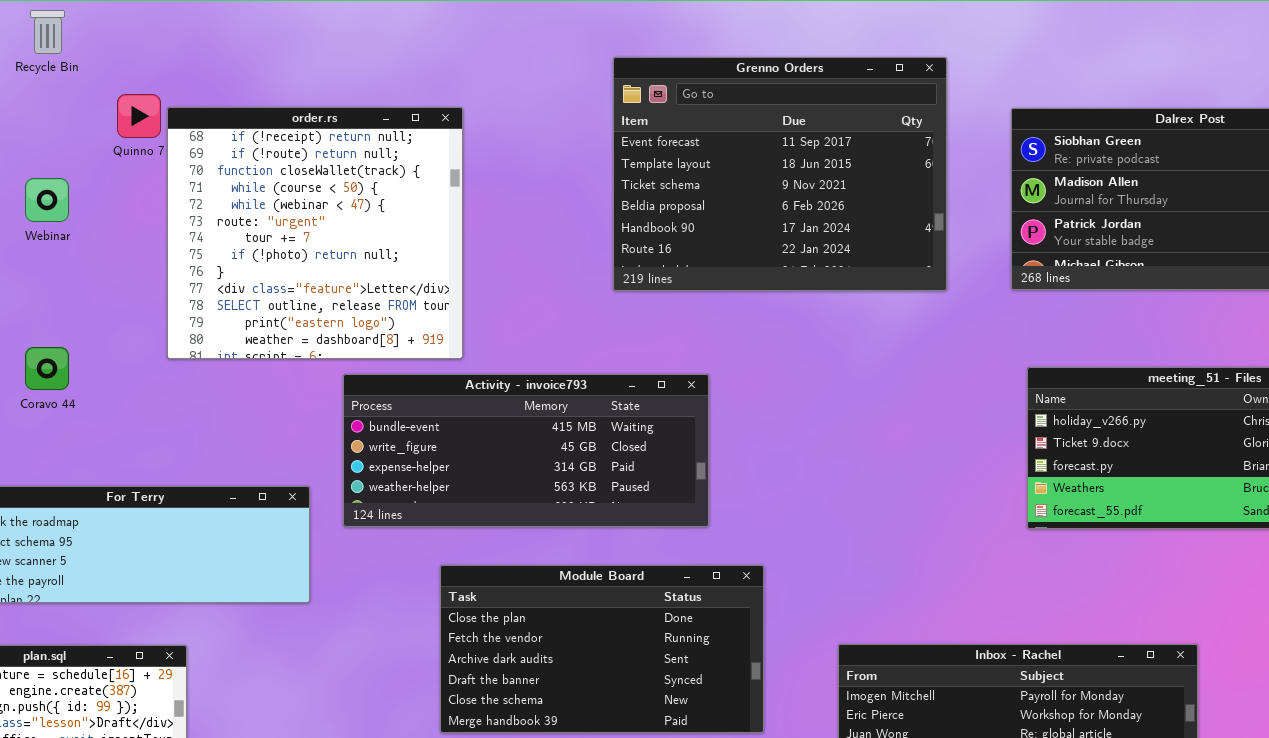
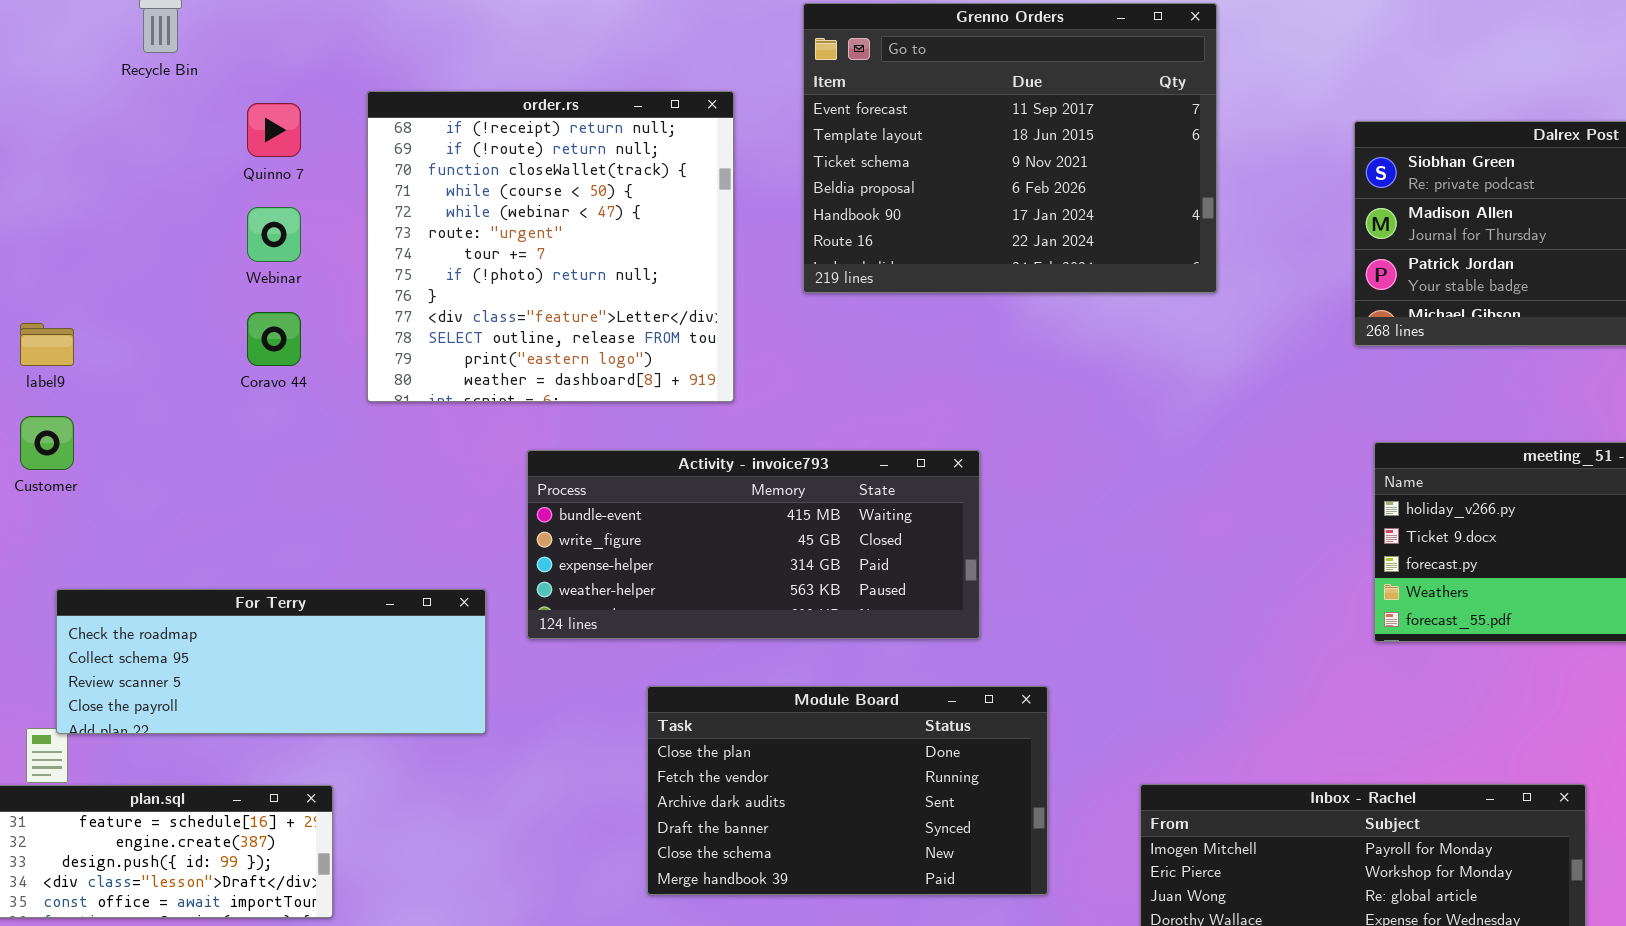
Grenno Orders: [613,57,947,291] -> [803,3,1217,293], moved
order.rs: [167,107,463,359] -> [367,91,734,402], moved
Webinar: [25,178,69,222] -> [247,207,301,262], moved
Coravo 44: [25,347,69,390] -> [247,312,301,366], moved

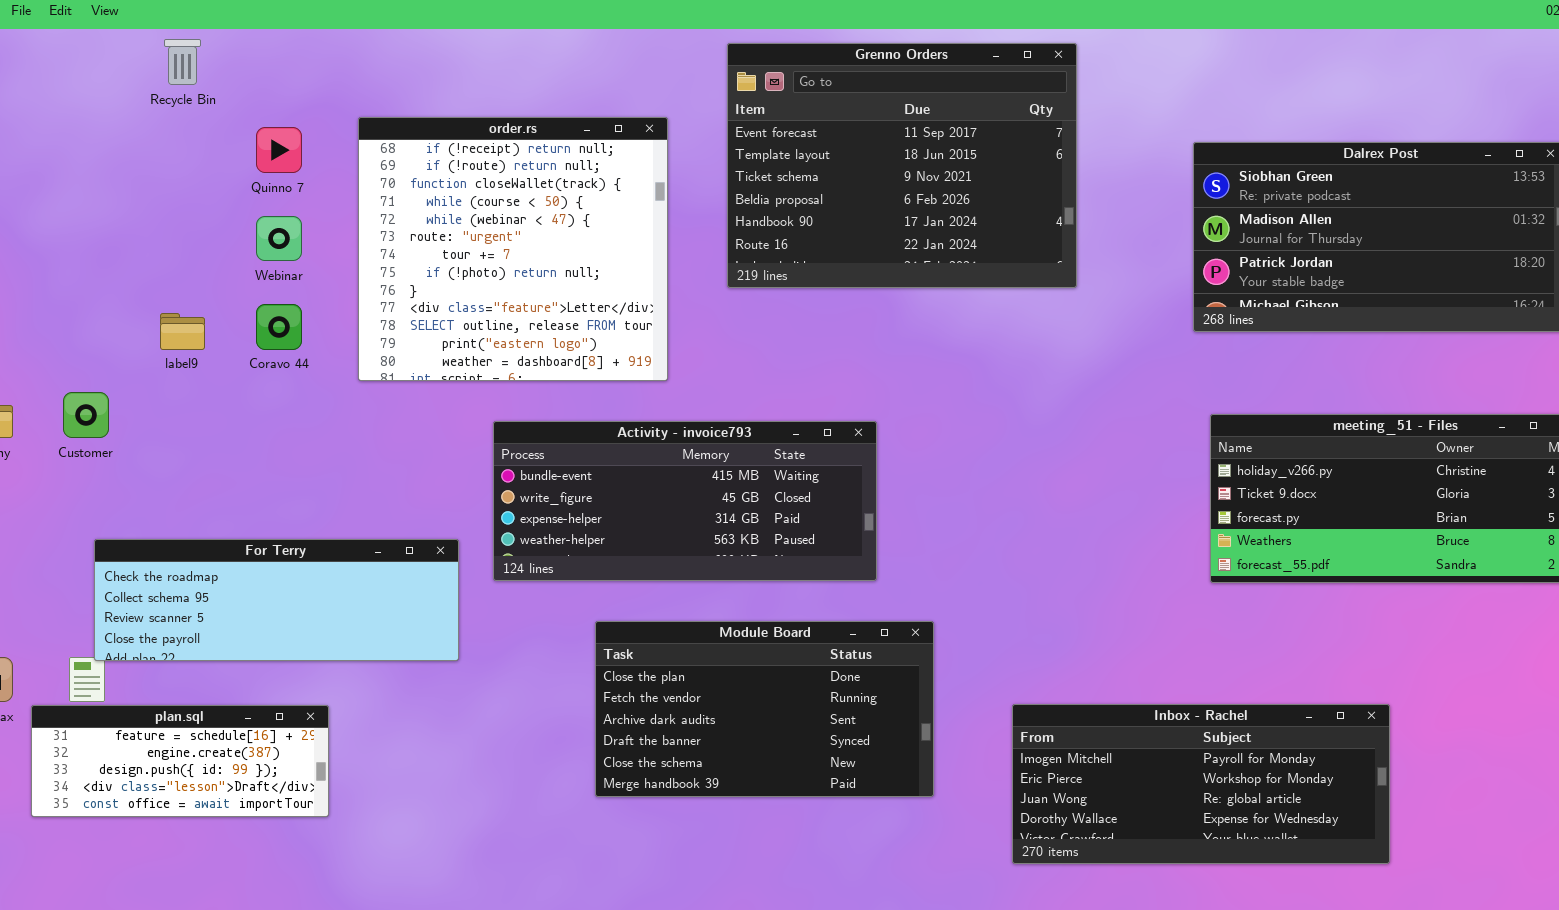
label9: [20,323,74,366] -> [160,313,205,350], moved

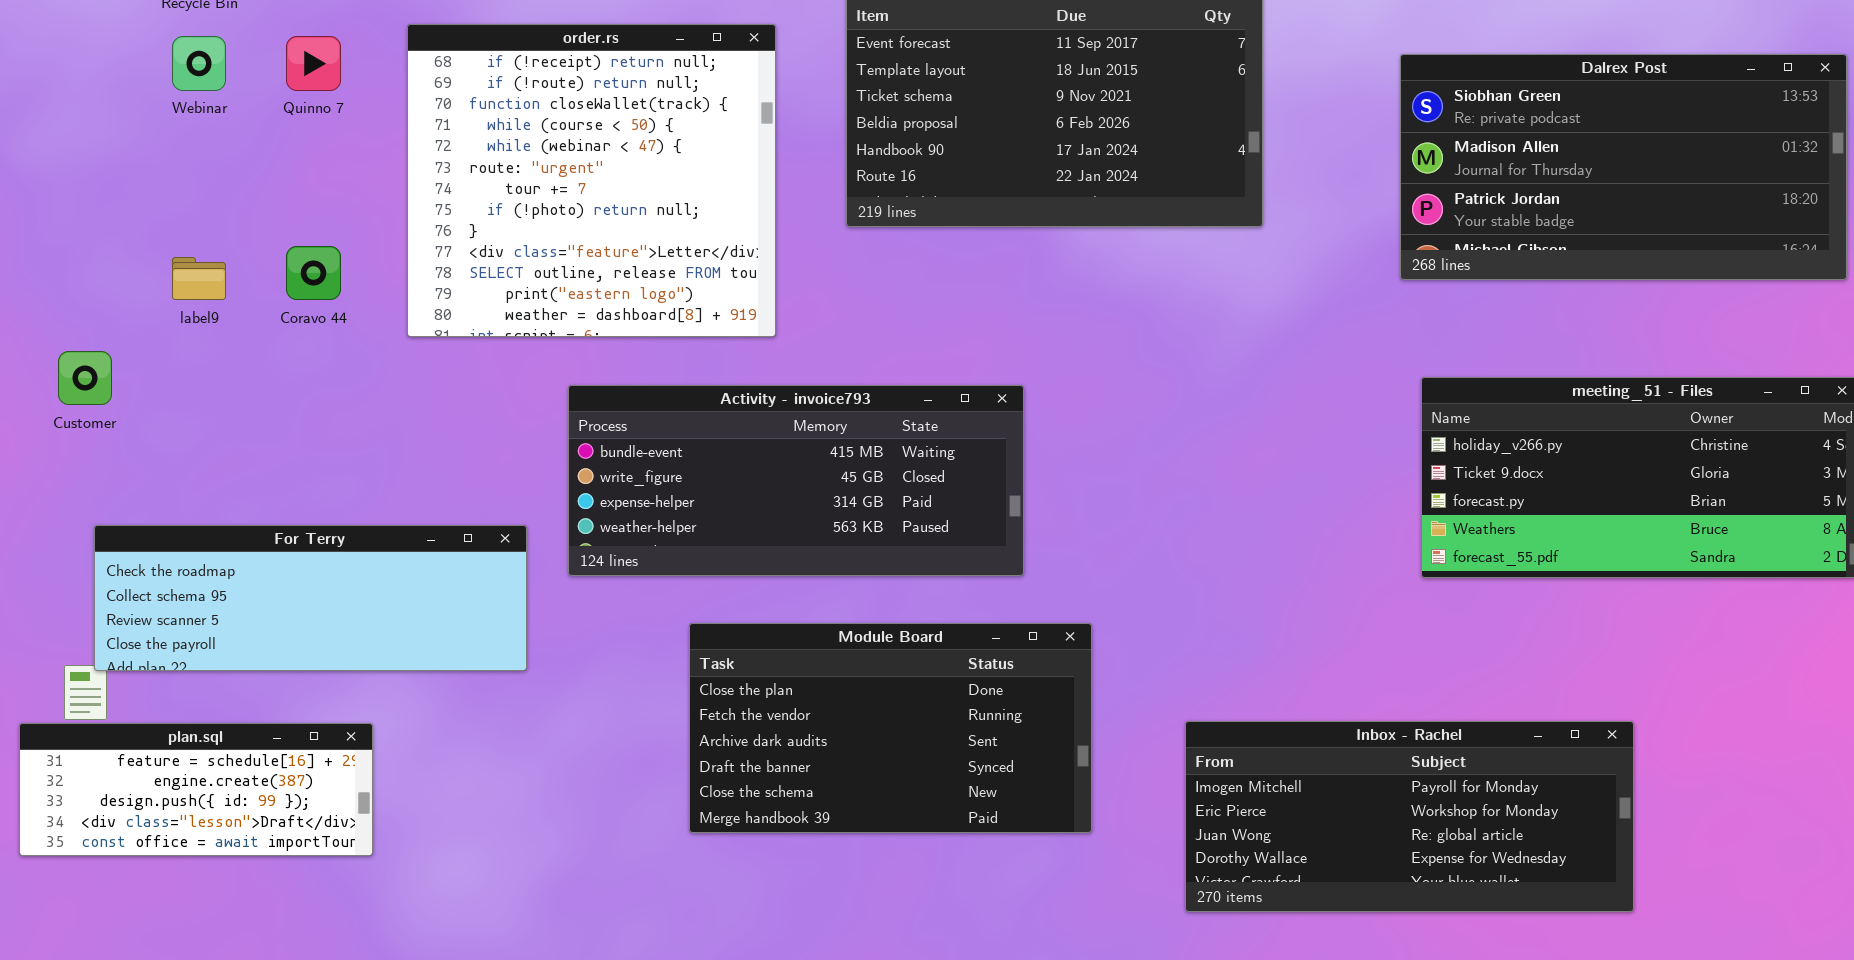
Webinar: [256,216,302,261] -> [172,36,226,91], moved

